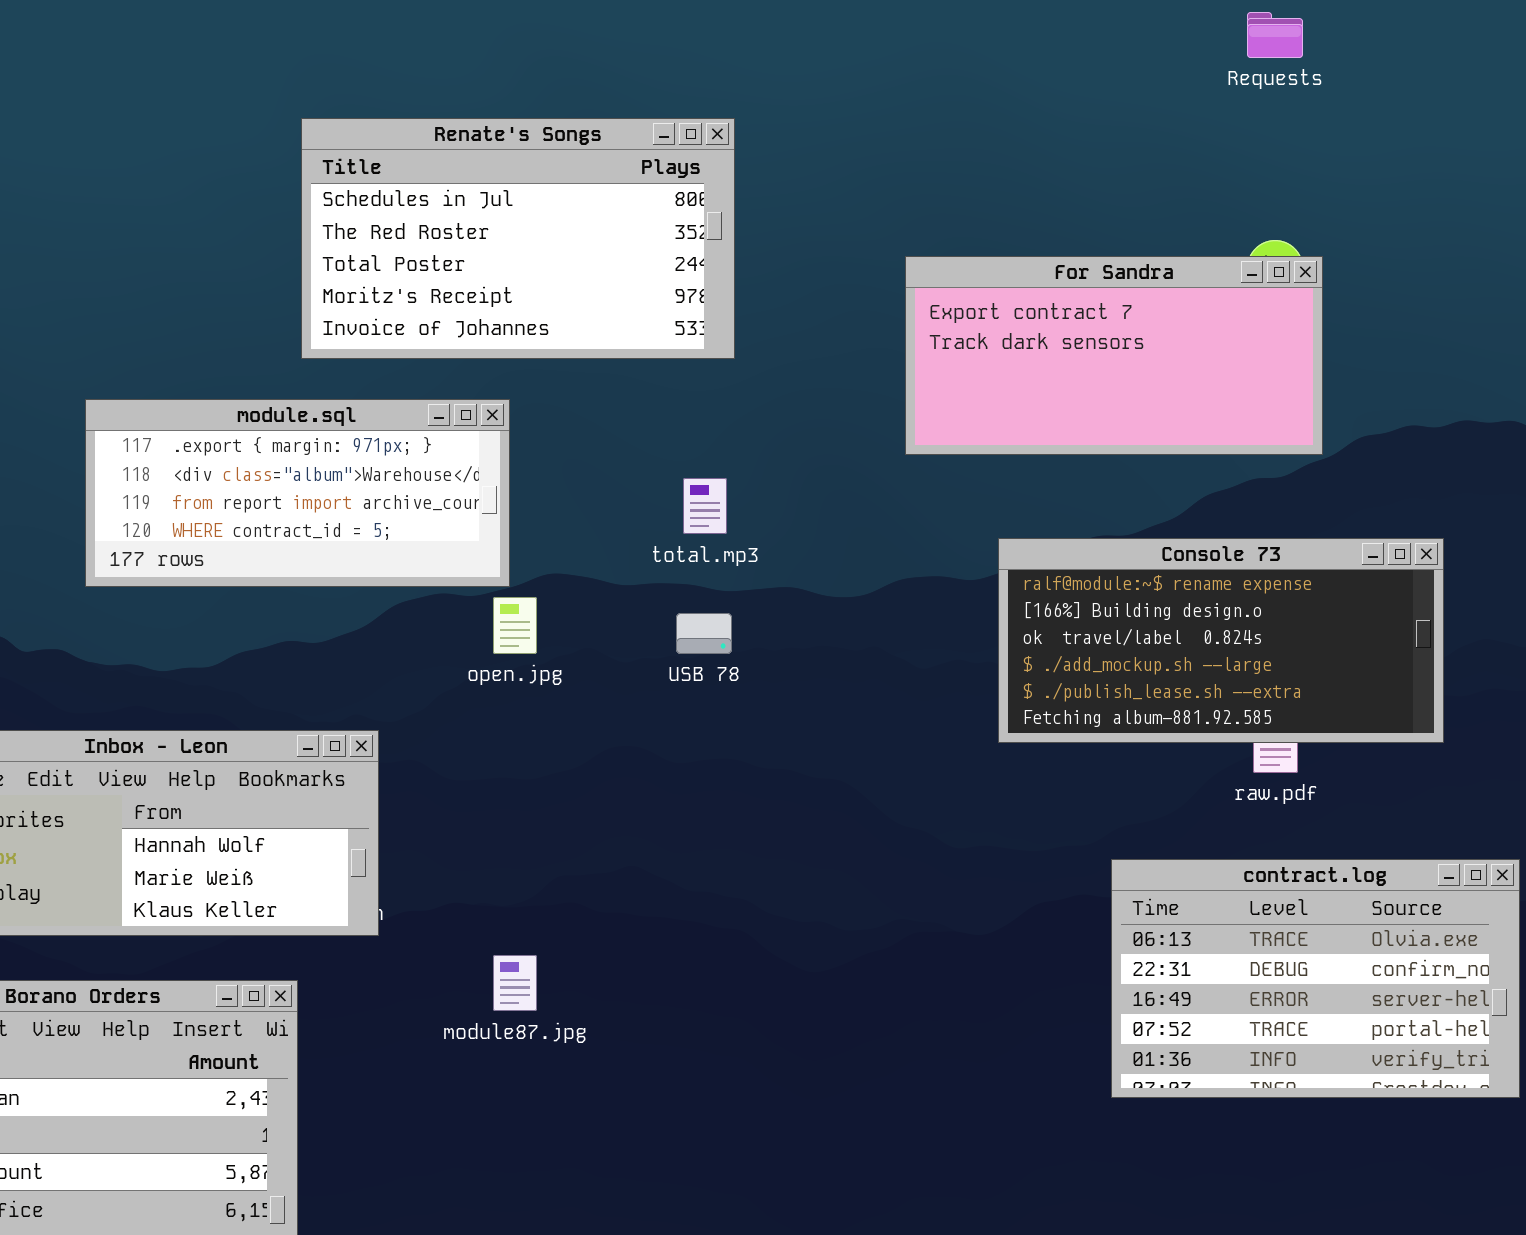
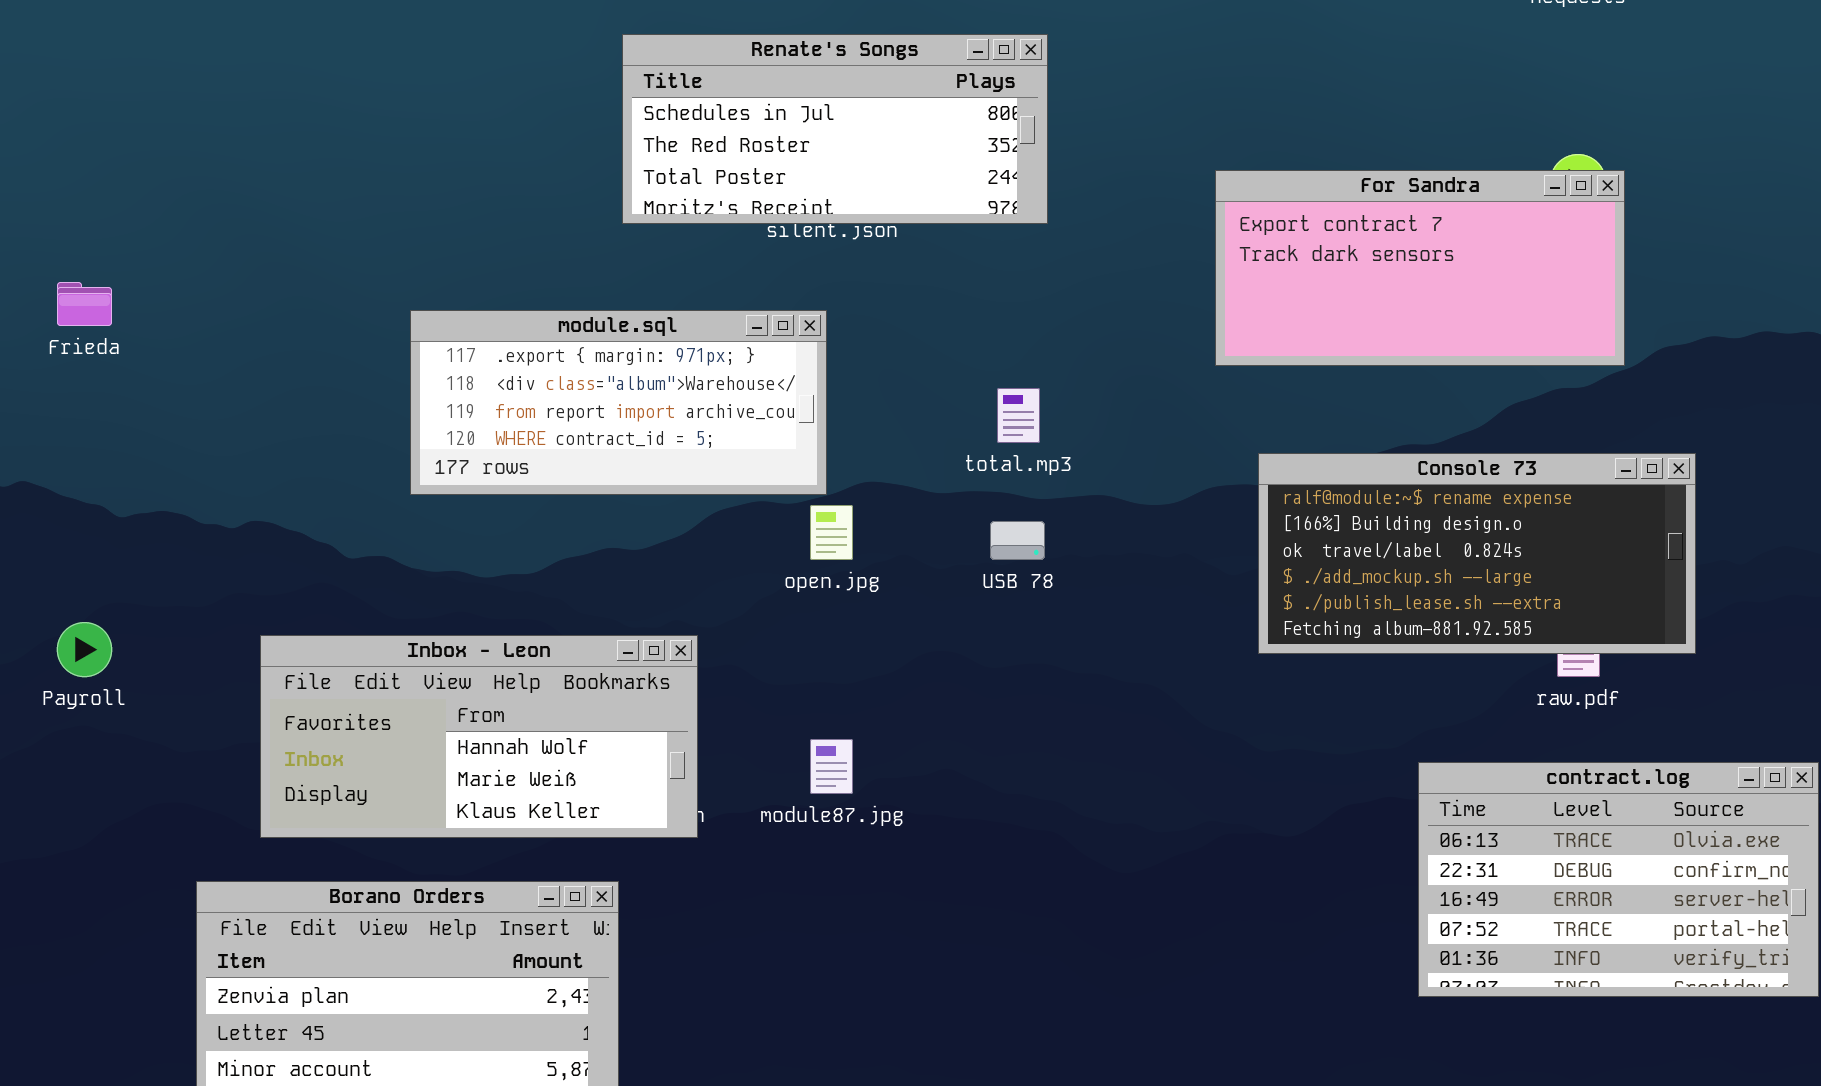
Renate's Songs: [301,118,735,359] -> [622,34,1048,224], resized
Console 73: [998,538,1444,743] -> [1258,453,1696,654], moved
module87.jpg: [493,955,537,1011] -> [810,739,853,794], moved

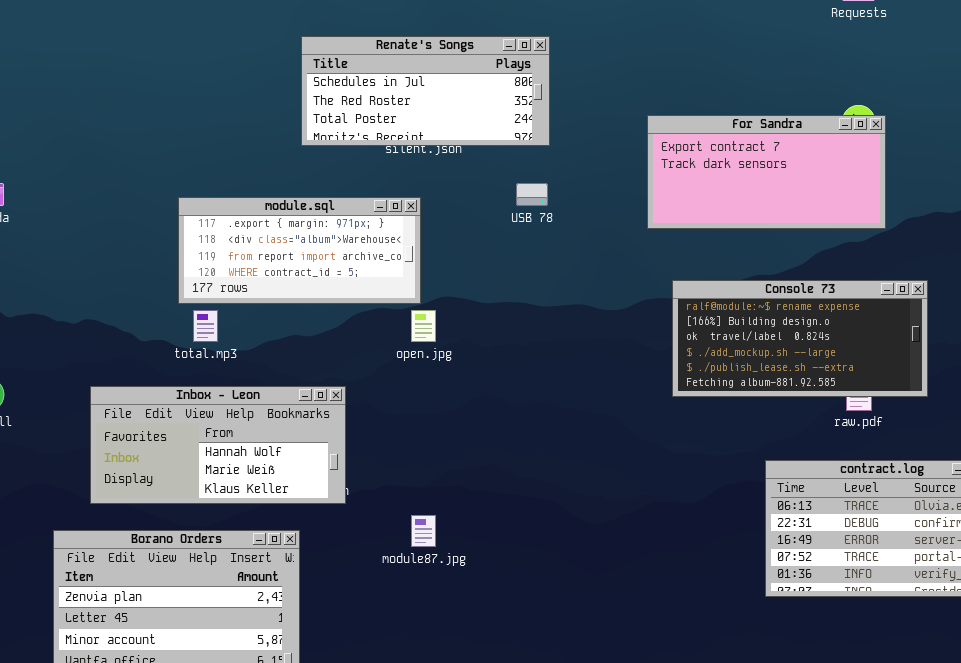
total.mp3: [997,388,1040,443] -> [193,310,218,342], moved
USB 78: [990,521,1045,560] -> [516,183,548,206], moved
module87.jpg: [810,739,853,794] -> [411,515,436,547], moved

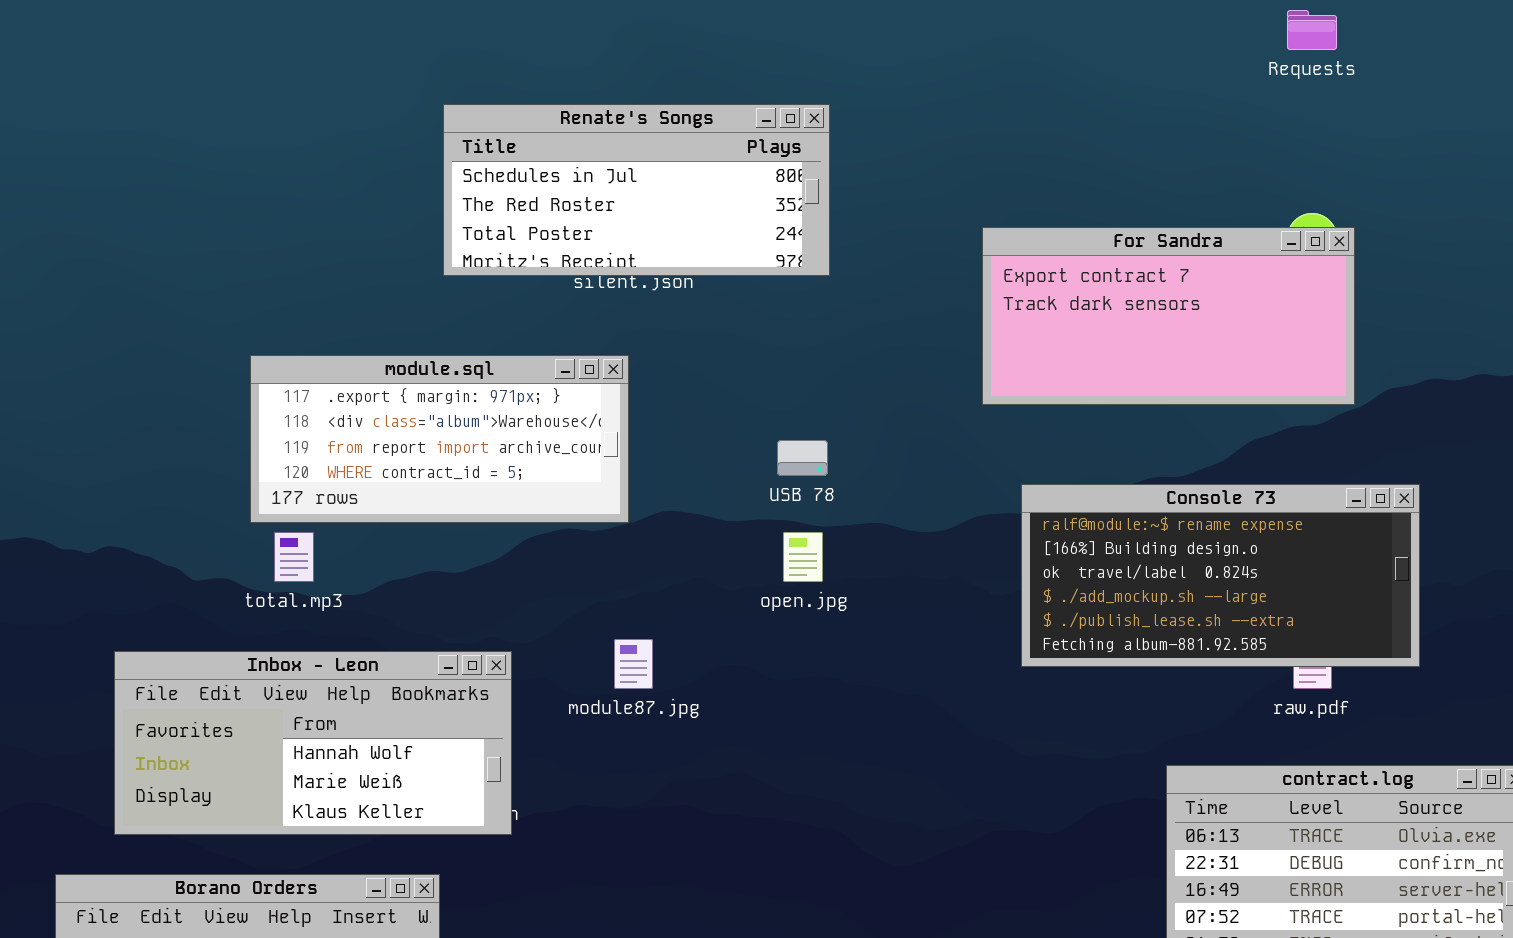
USB 78: [516,183,548,206] -> [777,440,828,476], moved
open.jpg: [411,310,436,342] -> [783,532,823,582], moved
module87.jpg: [411,515,436,547] -> [614,639,653,689], moved

